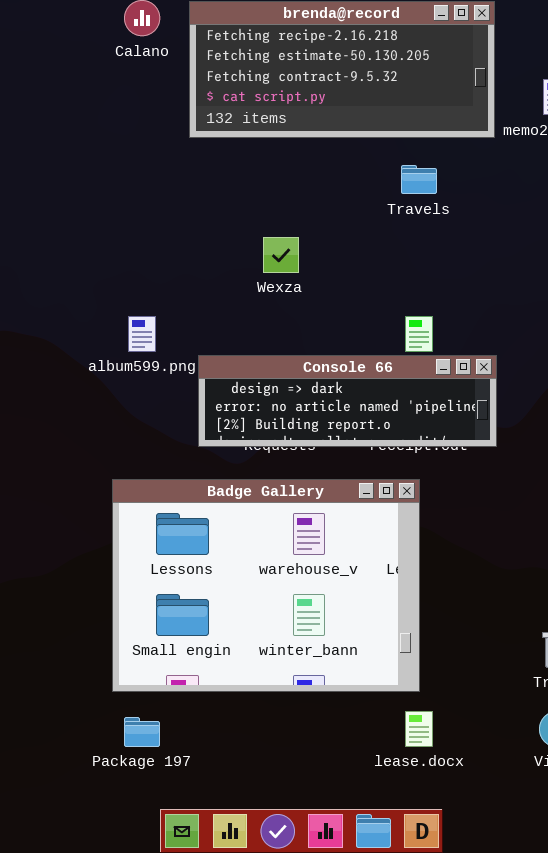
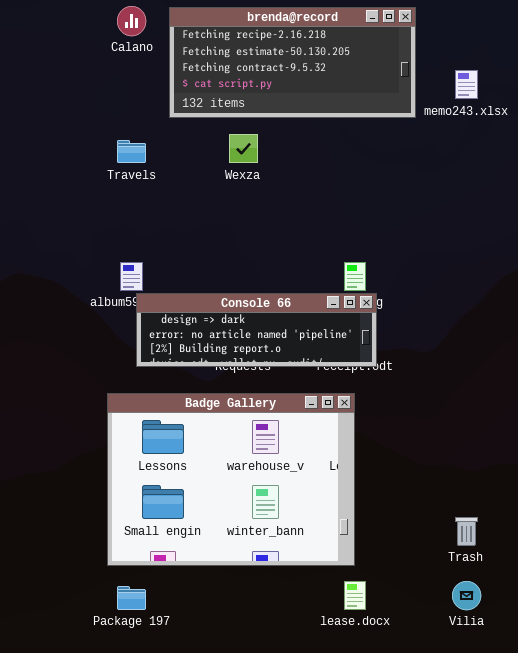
Travels: [401,165,437,194] -> [117,140,146,163], moved
Wexza: [263,237,299,273] -> [229,134,258,163], moved
Console 66: [198,355,497,447] -> [136,293,377,367], moved

